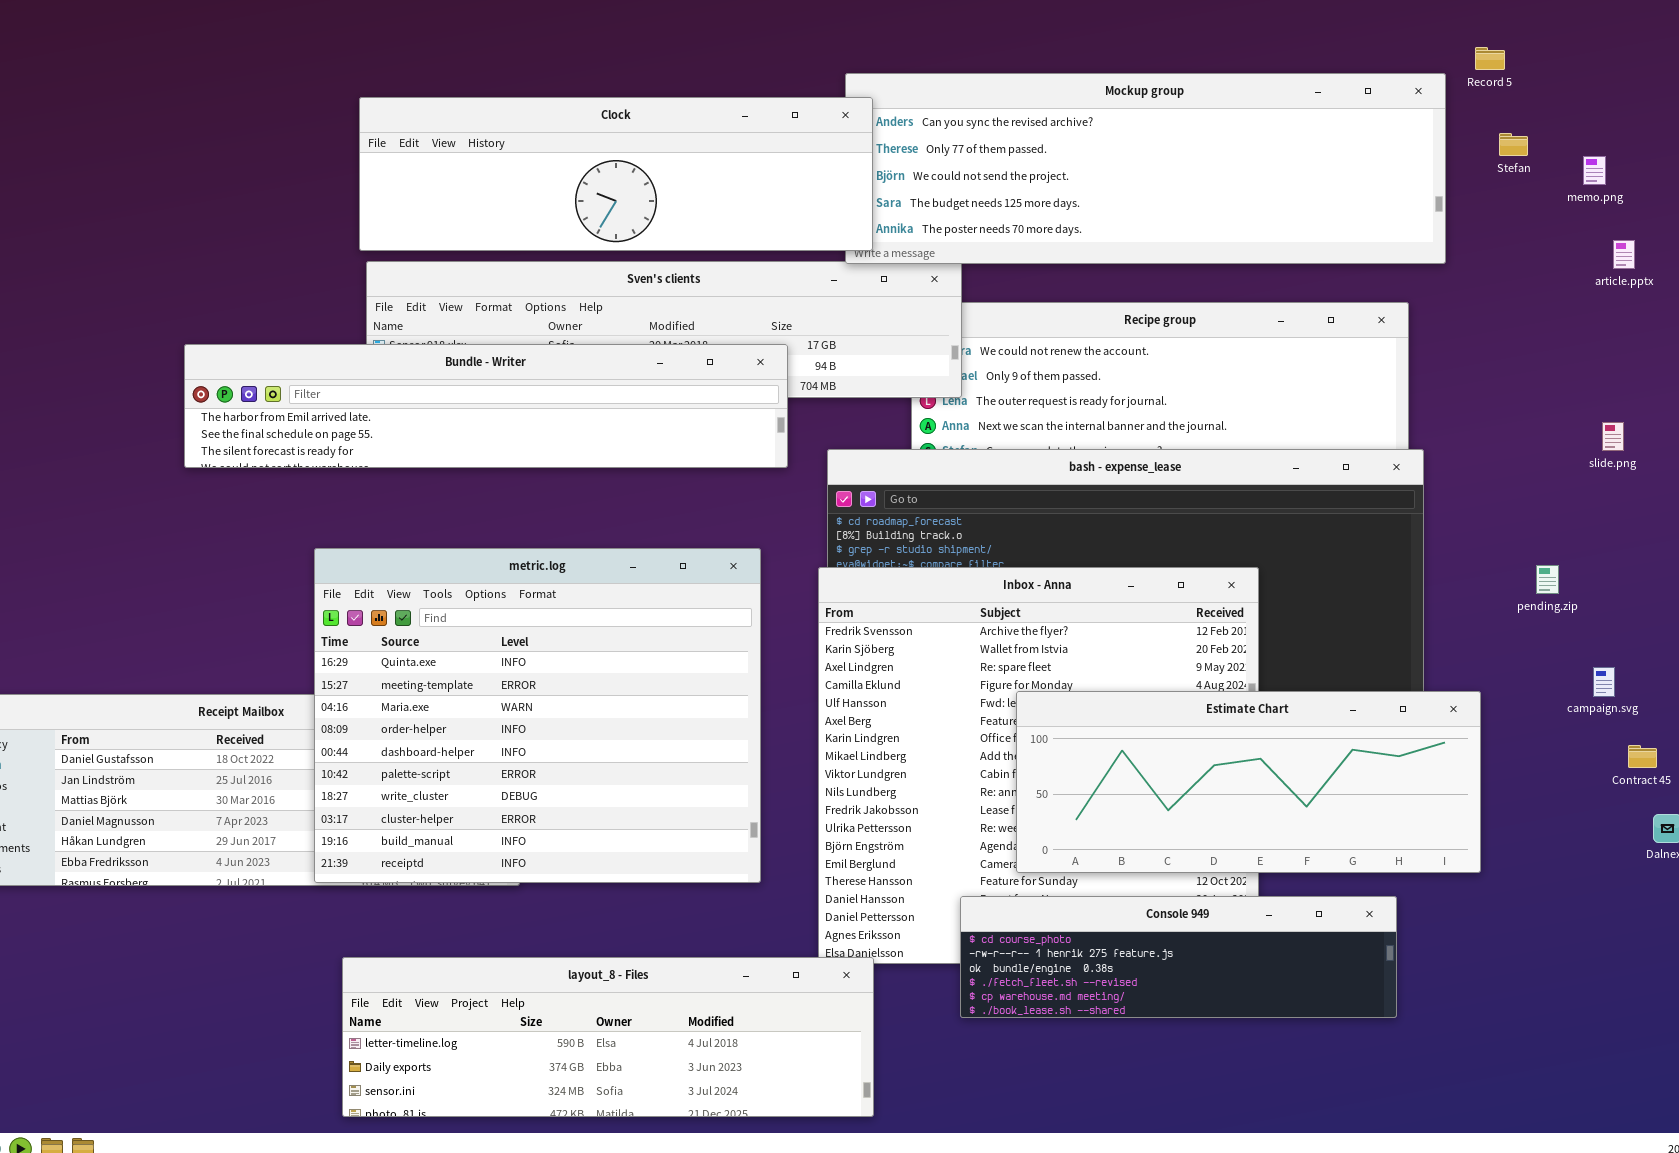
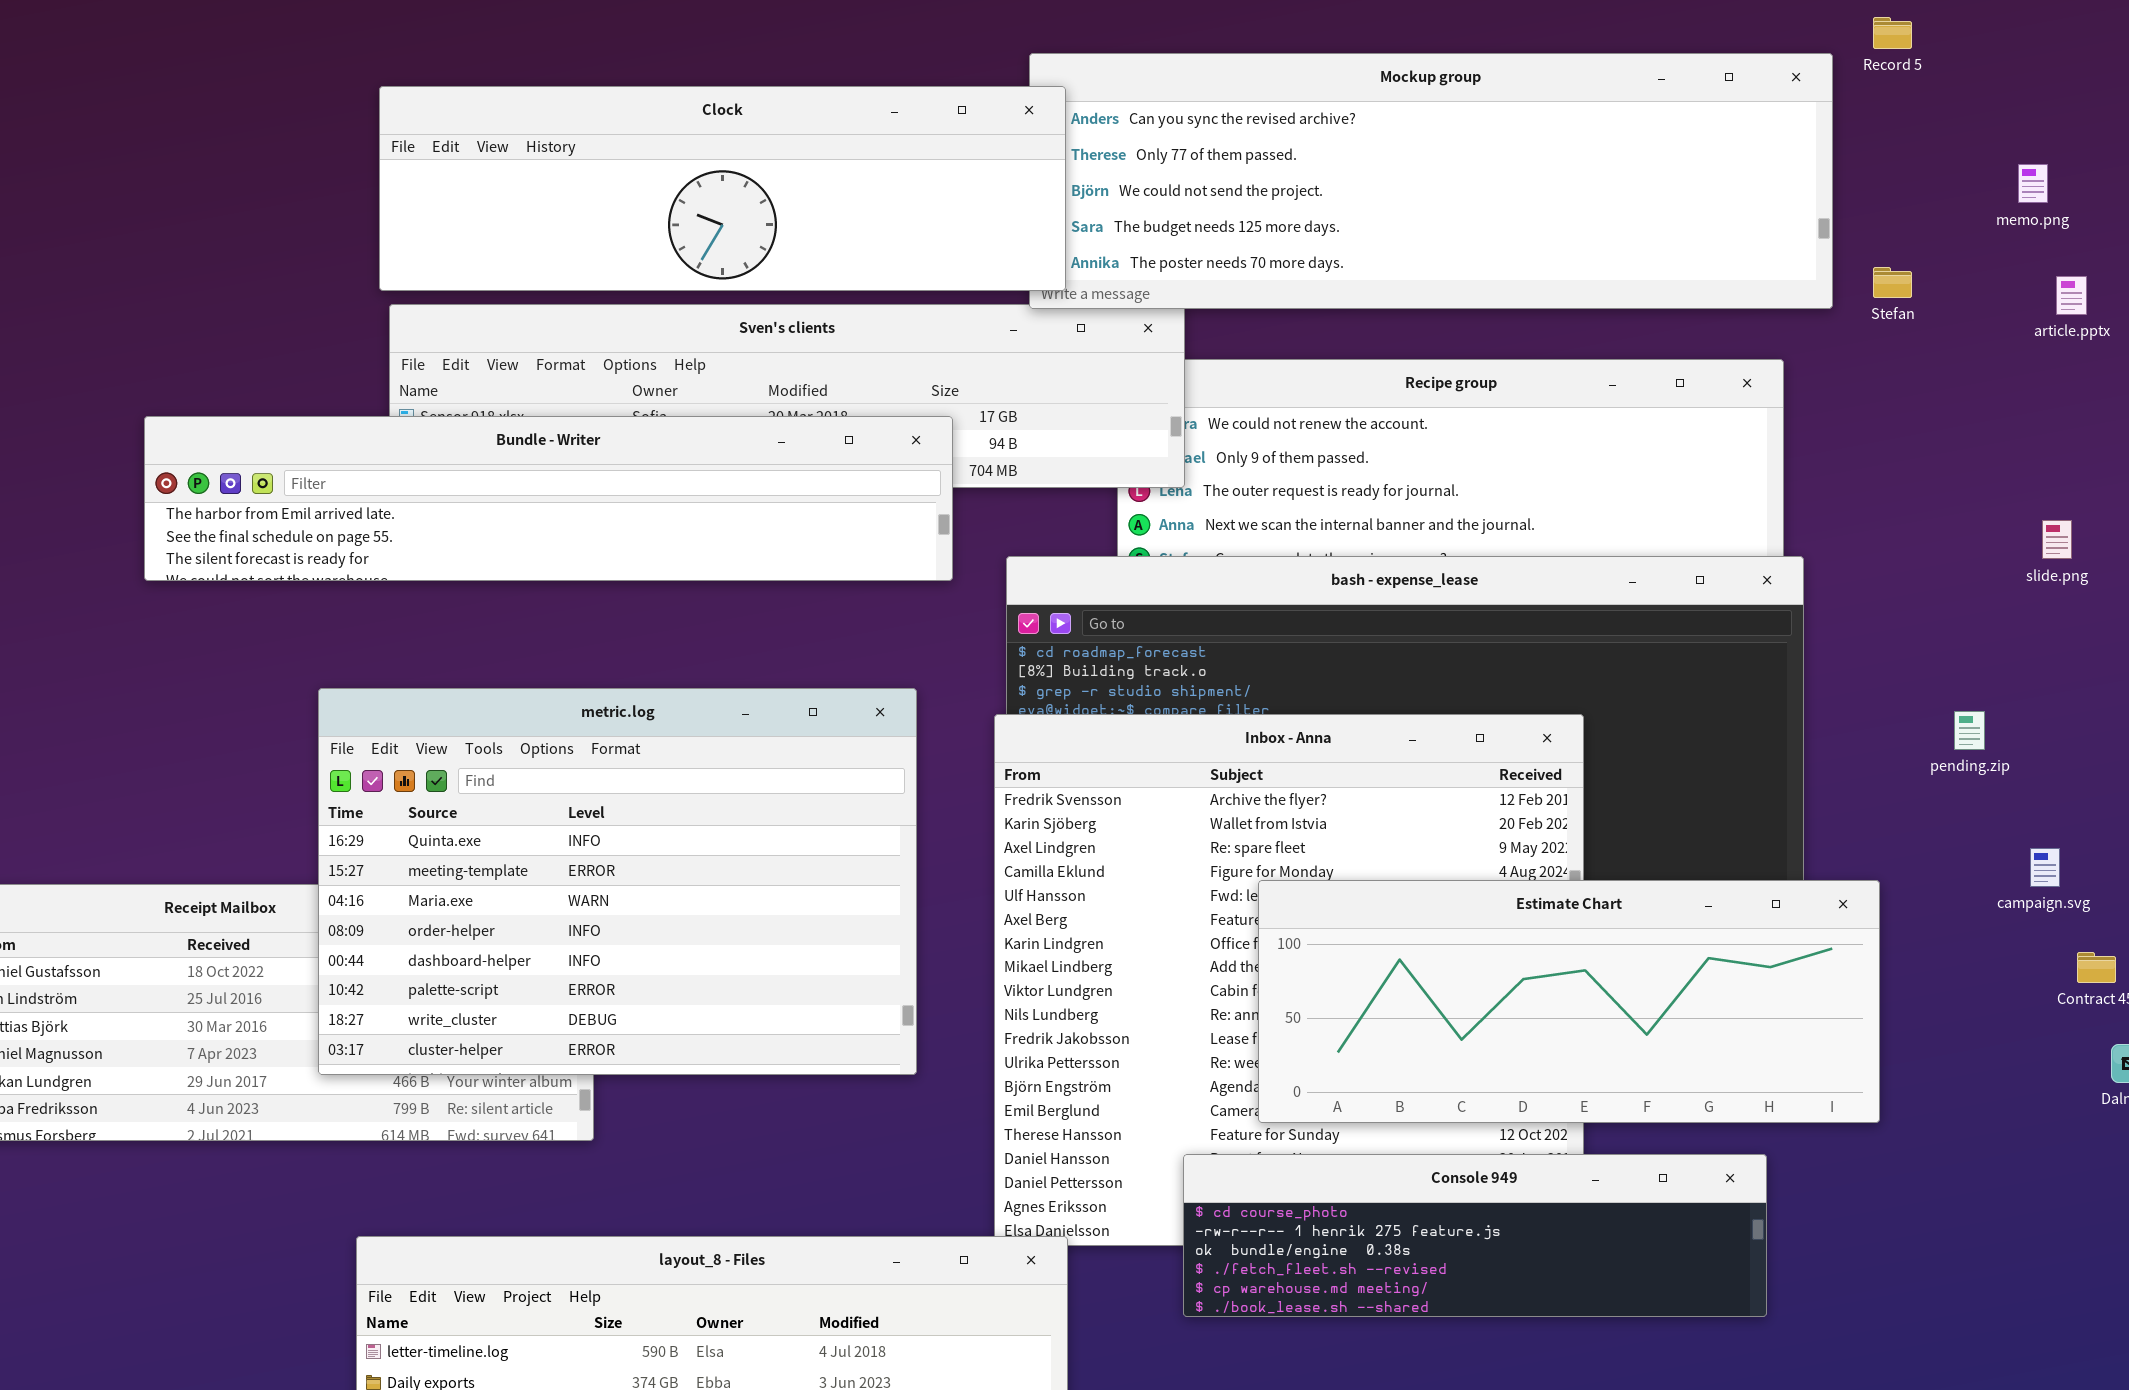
Stefan: [1499,133,1528,156] -> [1873,267,1912,298], moved
metric.log: [314,548,761,883] -> [318,688,917,1075], resized

